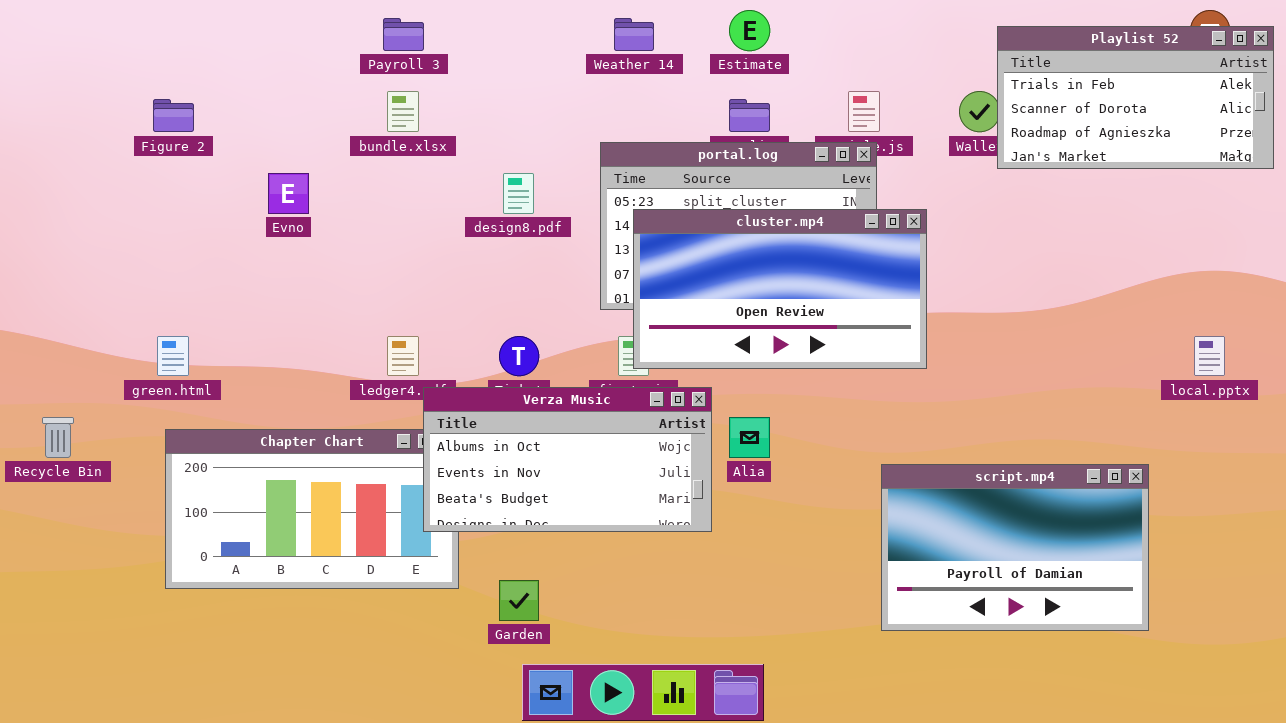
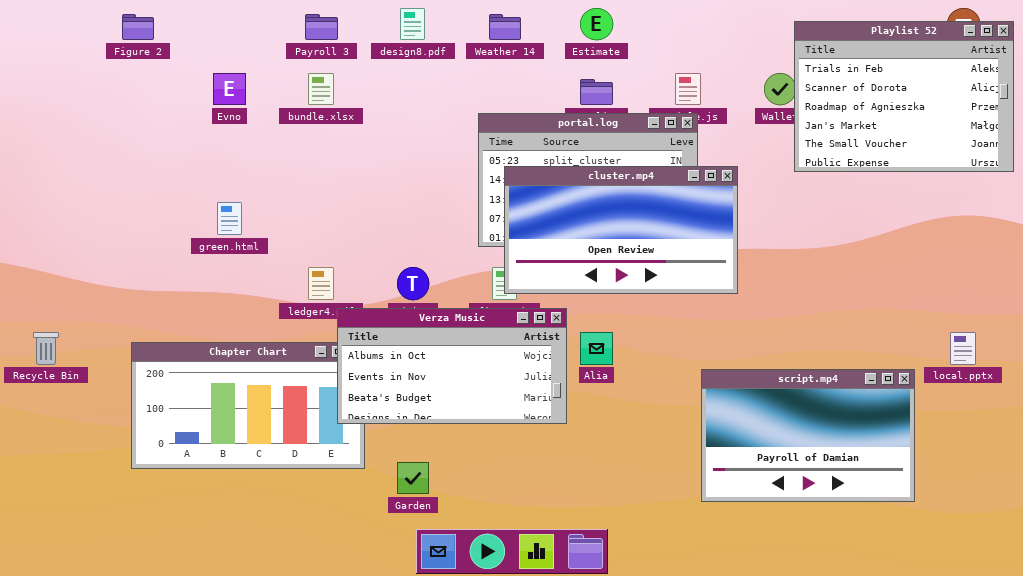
Playlist 52: [997,26,1274,169] -> [794,21,1014,172], resized
Figure 2: [153,99,194,132] -> [122,14,154,40], moved
Evno: [268,173,309,214] -> [213,73,246,105], moved
design8.pdf: [503,173,534,214] -> [400,8,425,40], moved
green.html: [157,336,189,376] -> [217,202,242,235], moved
local.pptx: [1194,336,1225,376] -> [950,332,976,365], moved

